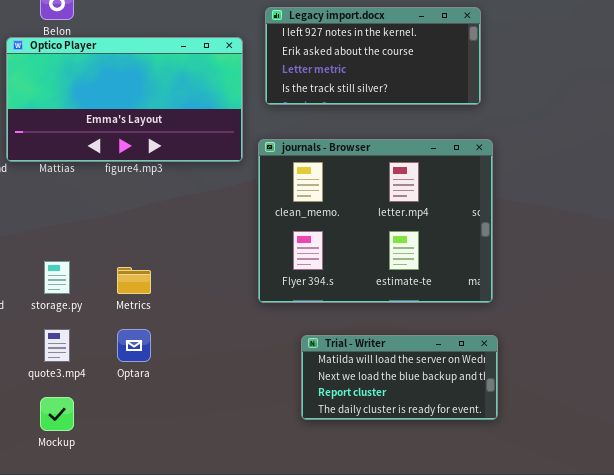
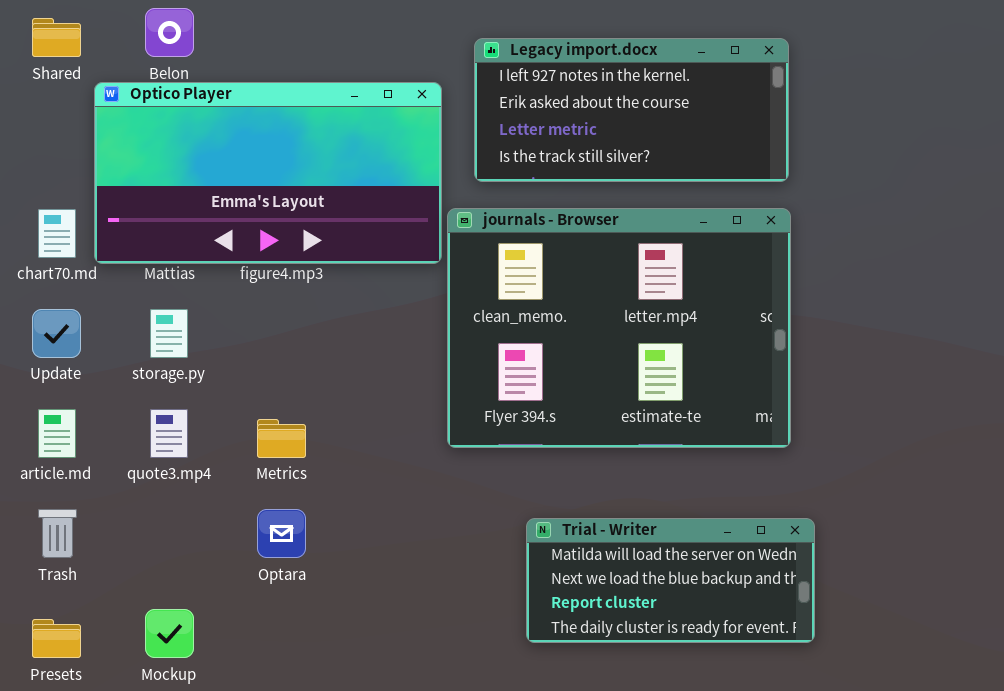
journals - Browser: [258,139,493,303] -> [447,208,791,448], moved
storage.py: [44,261,70,294] -> [150,309,188,358], moved
quote3.mp4: [44,329,70,362] -> [150,409,188,458], moved

